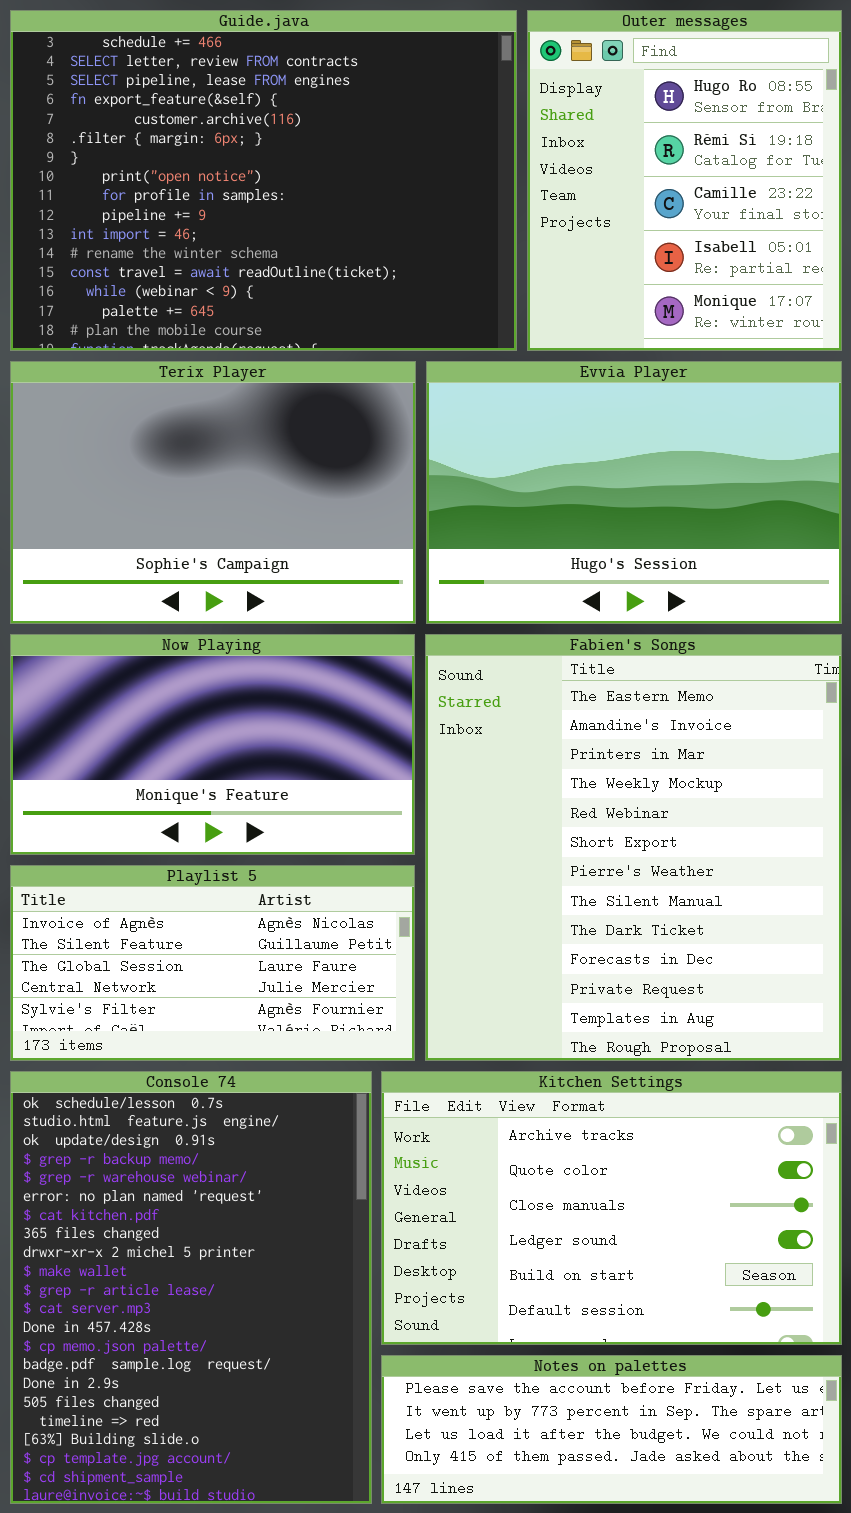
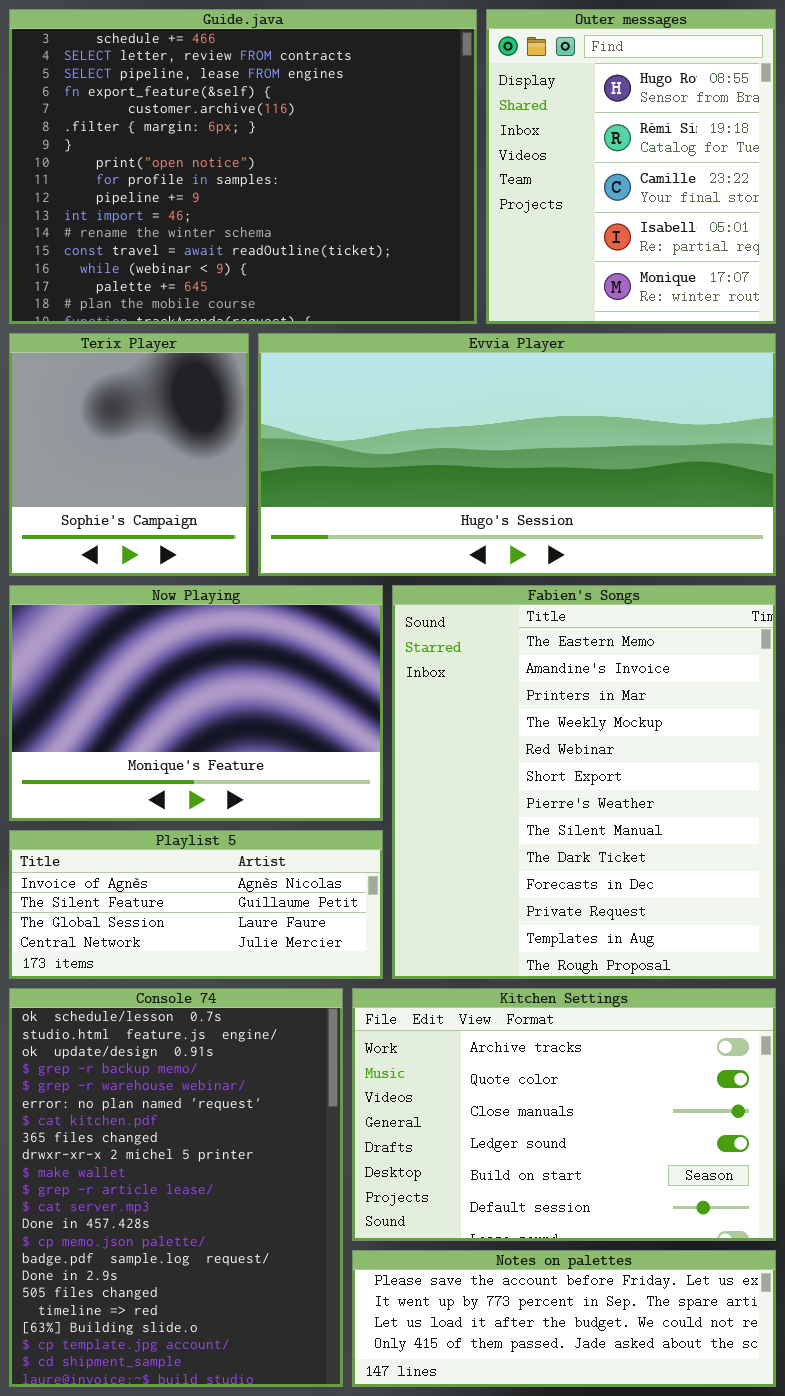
Terix Player: [10,361,416,624] -> [9,333,249,576], resized
Evvia Player: [426,361,842,624] -> [258,333,776,576], resized
Now Playing: [10,634,415,855] -> [9,585,383,821], resized
Playlist 5: [10,865,415,1061] -> [9,830,383,979], resized

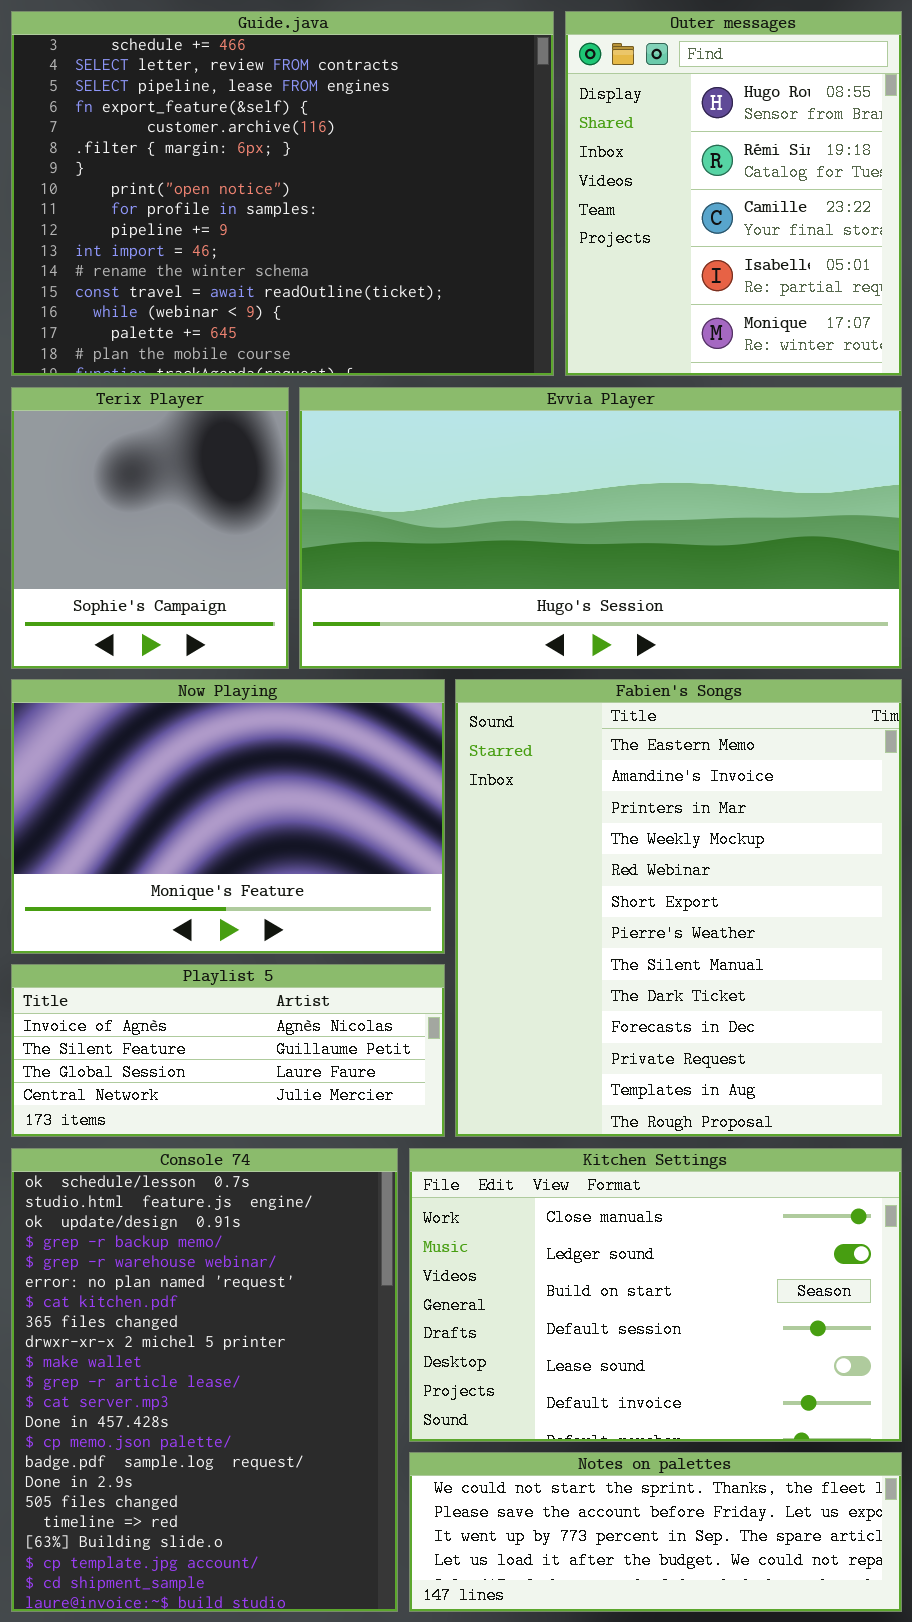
Kitchen Settings: [352,988,776,1241] -> [409,1148,902,1442], scrolled down 2 rows
Notes on palettes: [352,1250,776,1387] -> [409,1452,902,1612], scrolled up 1 row

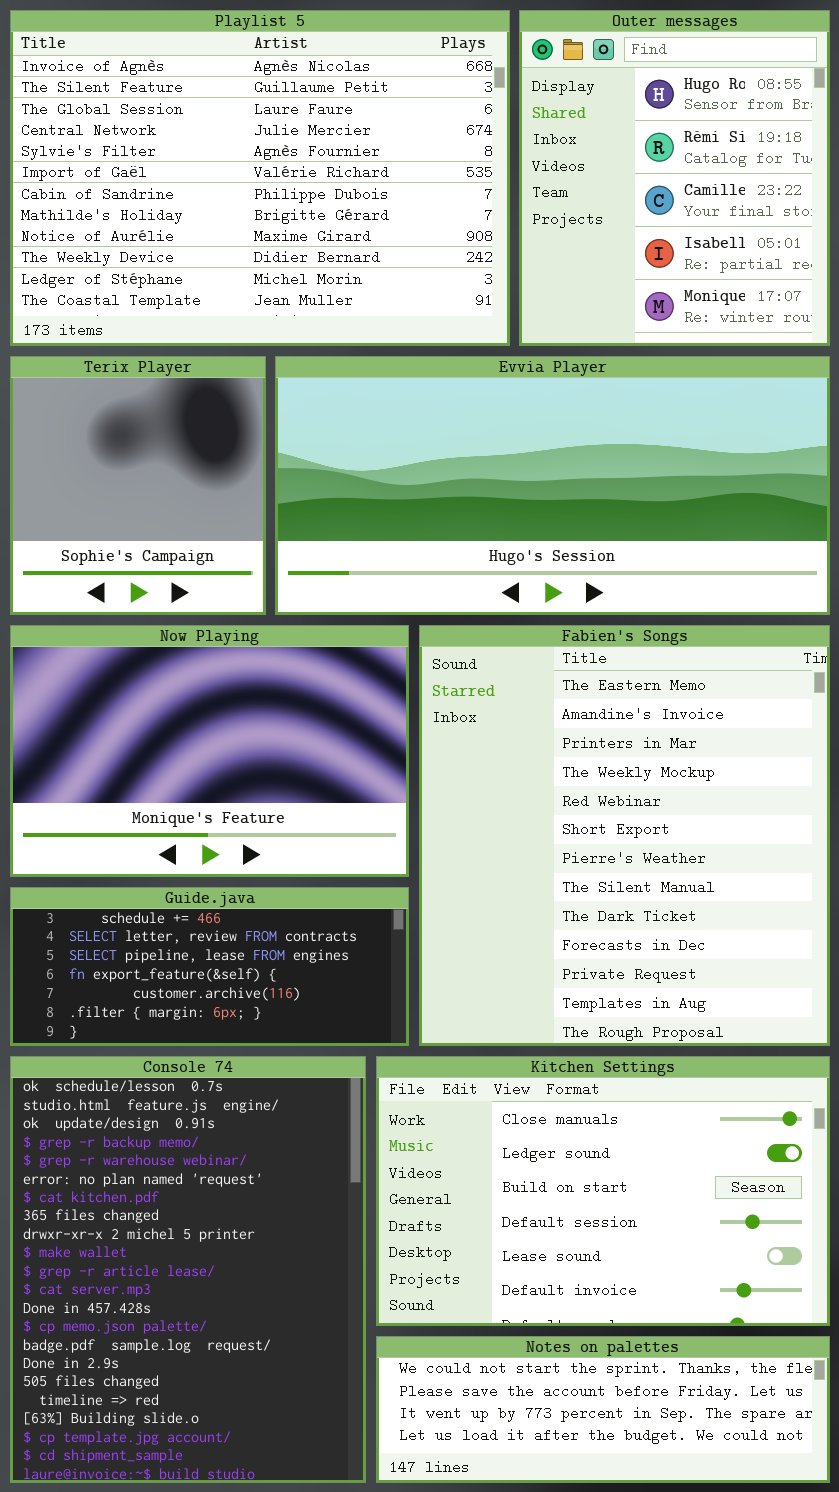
Guide.java: [11,11,554,376] -> [10,887,409,1046], moved, resized
Playlist 5: [11,964,445,1137] -> [10,10,510,346], moved, resized

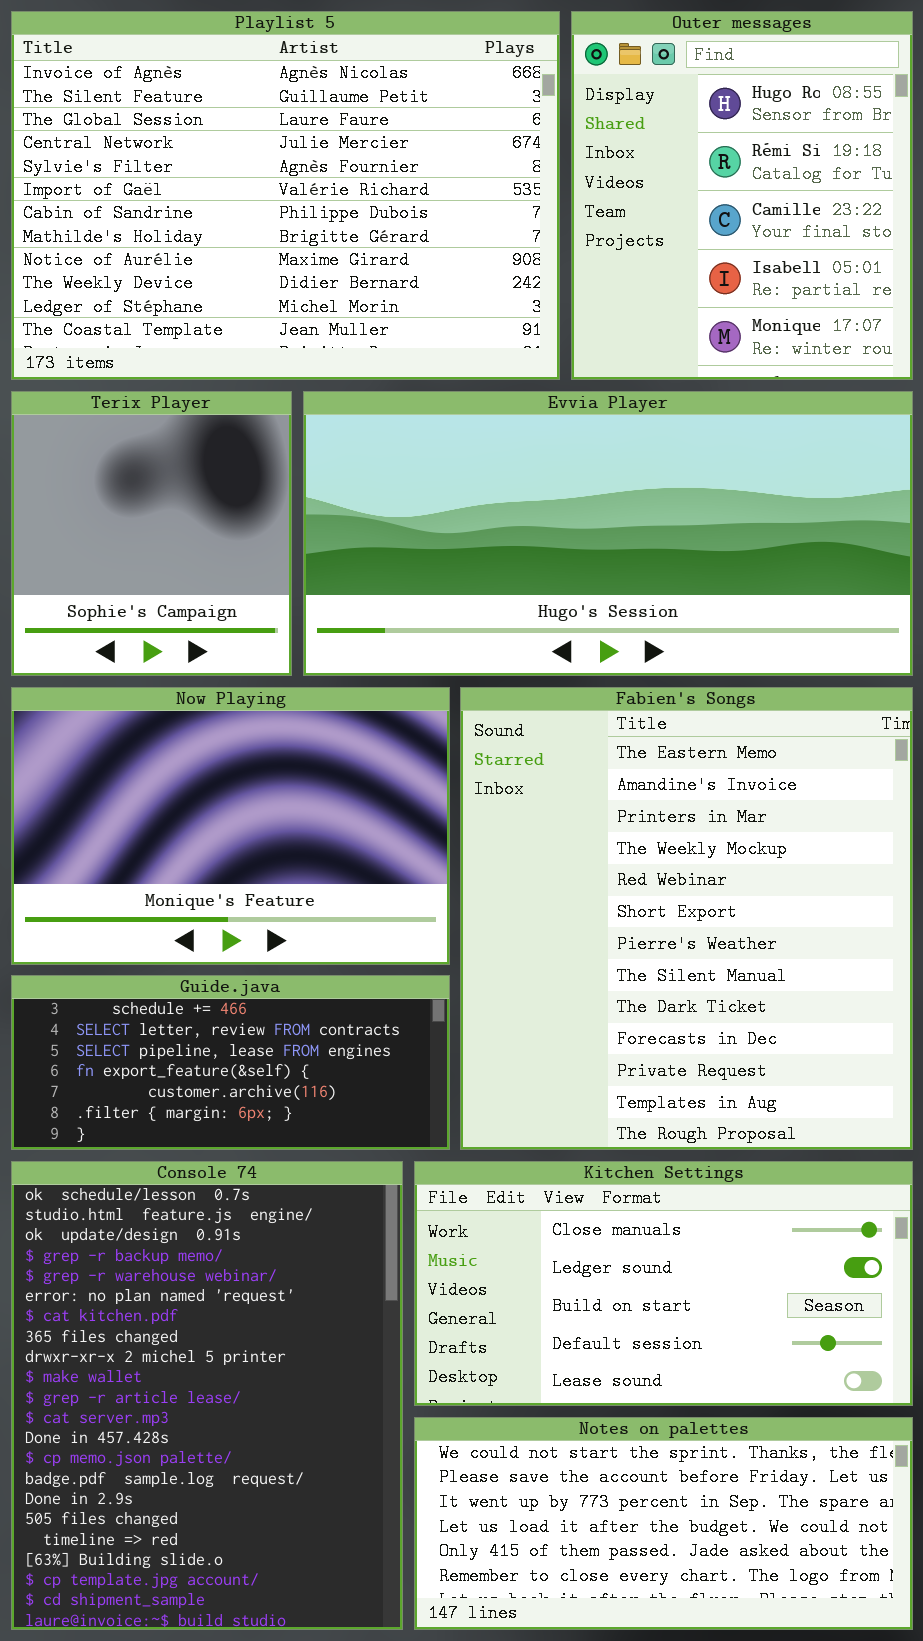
Kitchen Settings: [376,1056,830,1326] -> [414,1161,913,1406], resized
Notes on palettes: [376,1336,830,1483] -> [414,1417,913,1630], resized

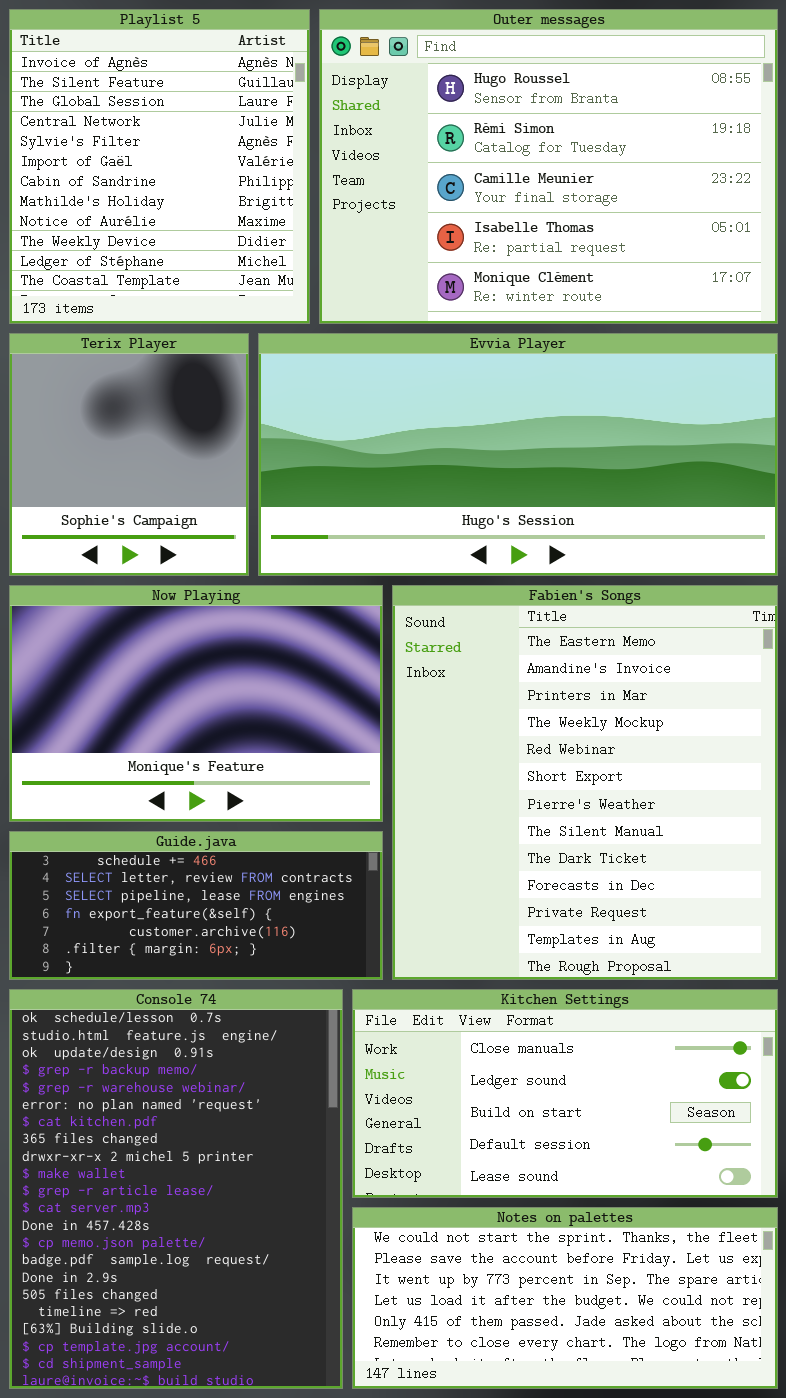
Playlist 5: [11,11,560,380] -> [9,9,310,324], resized
Outer messages: [571,11,913,380] -> [319,9,778,324], resized

